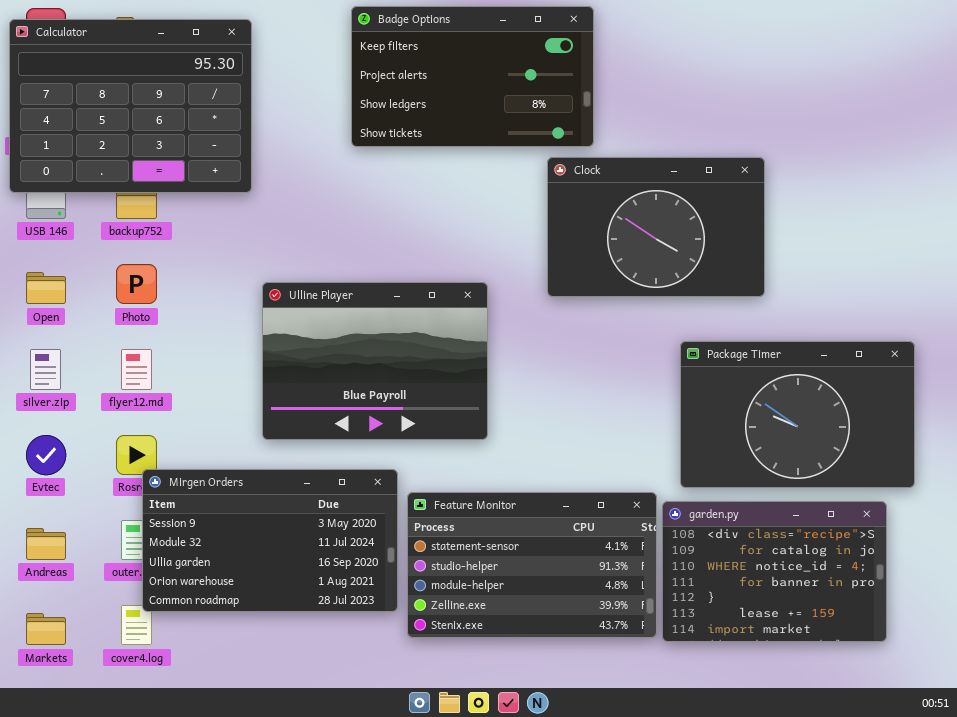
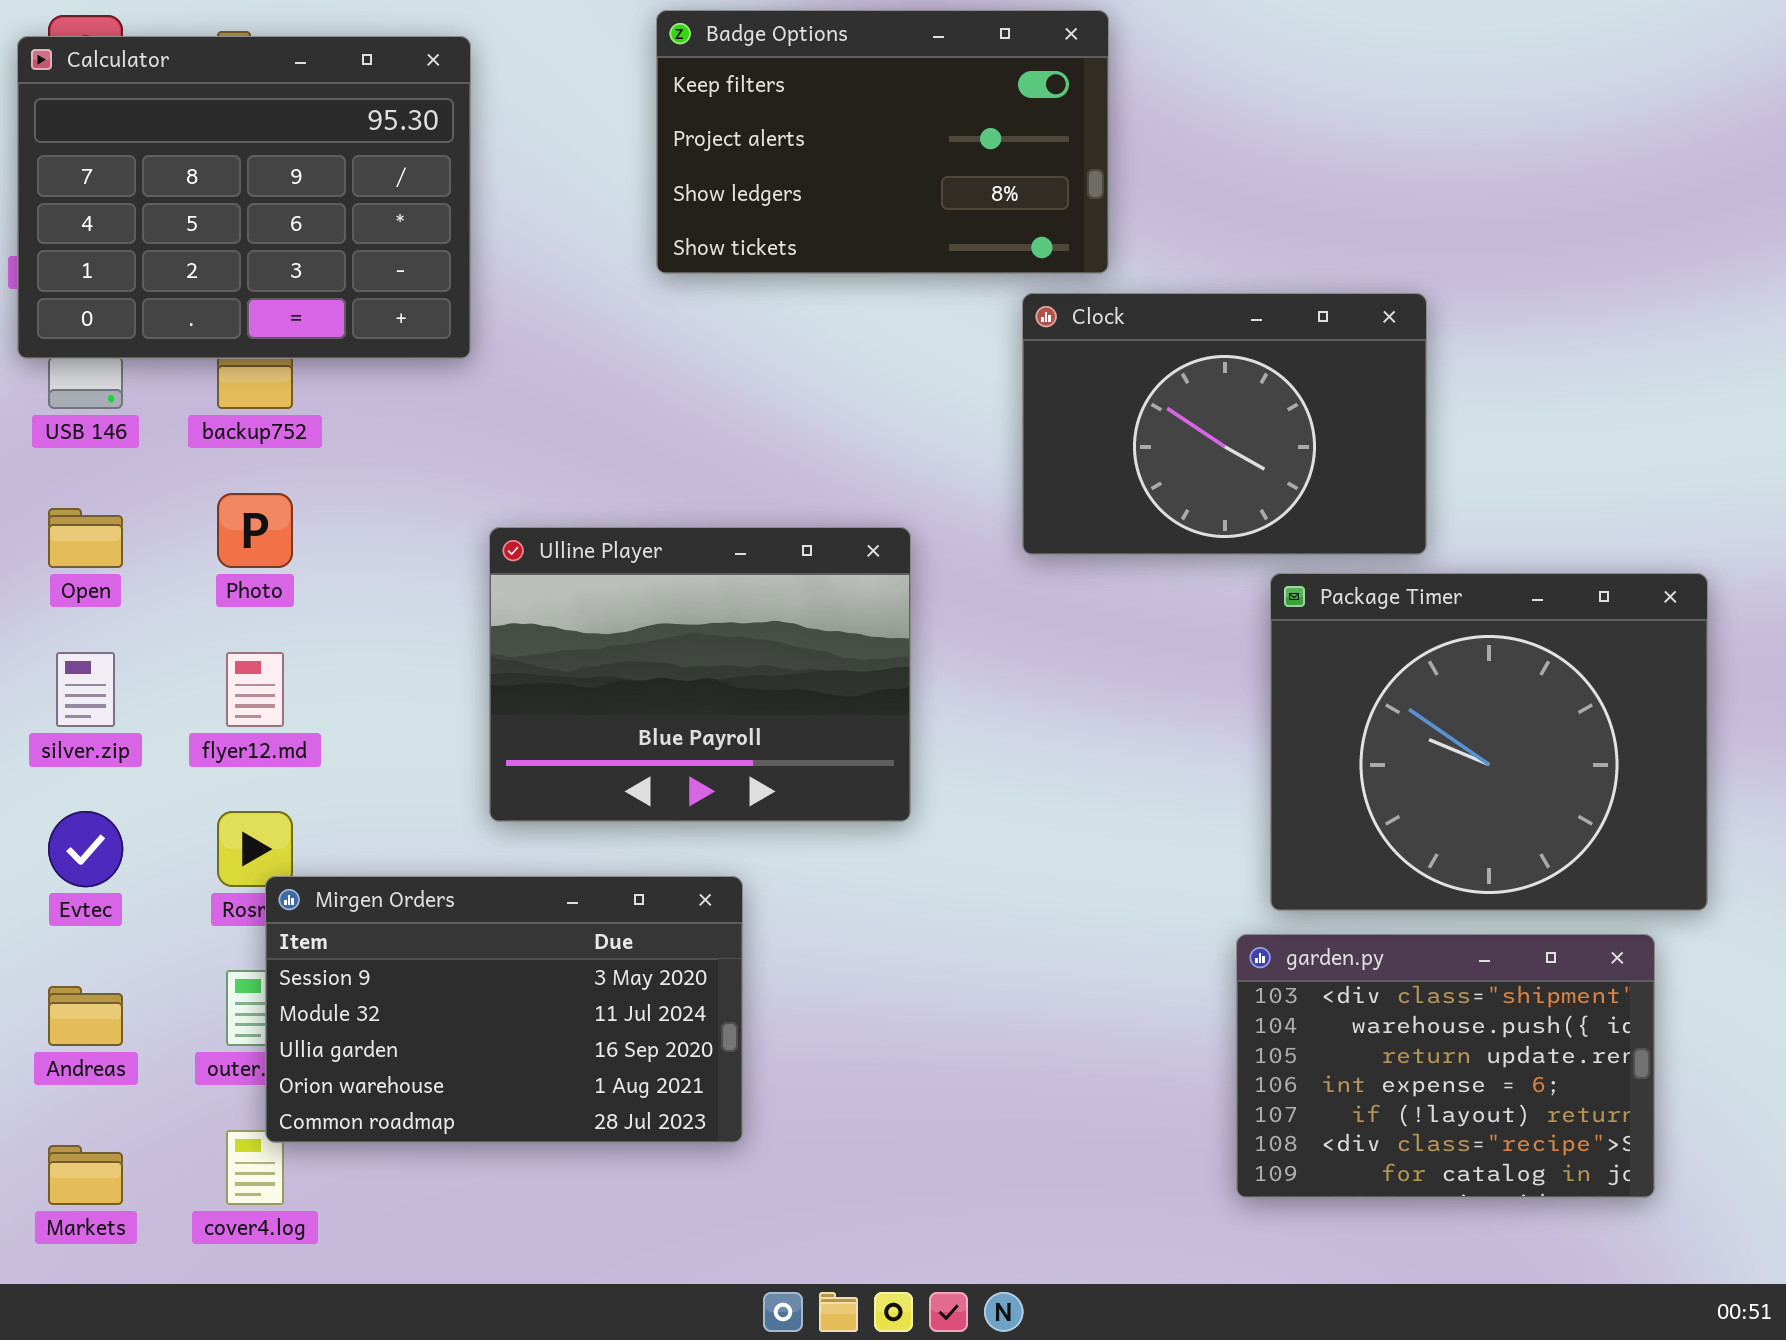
Package Timer: [680,341,915,488] -> [1270,573,1708,911], resized
Feature Monitor: [407,492,657,638] -> none, closed
garden.py: [662,501,887,642] -> [1236,934,1655,1198], scrolled up 5 rows

